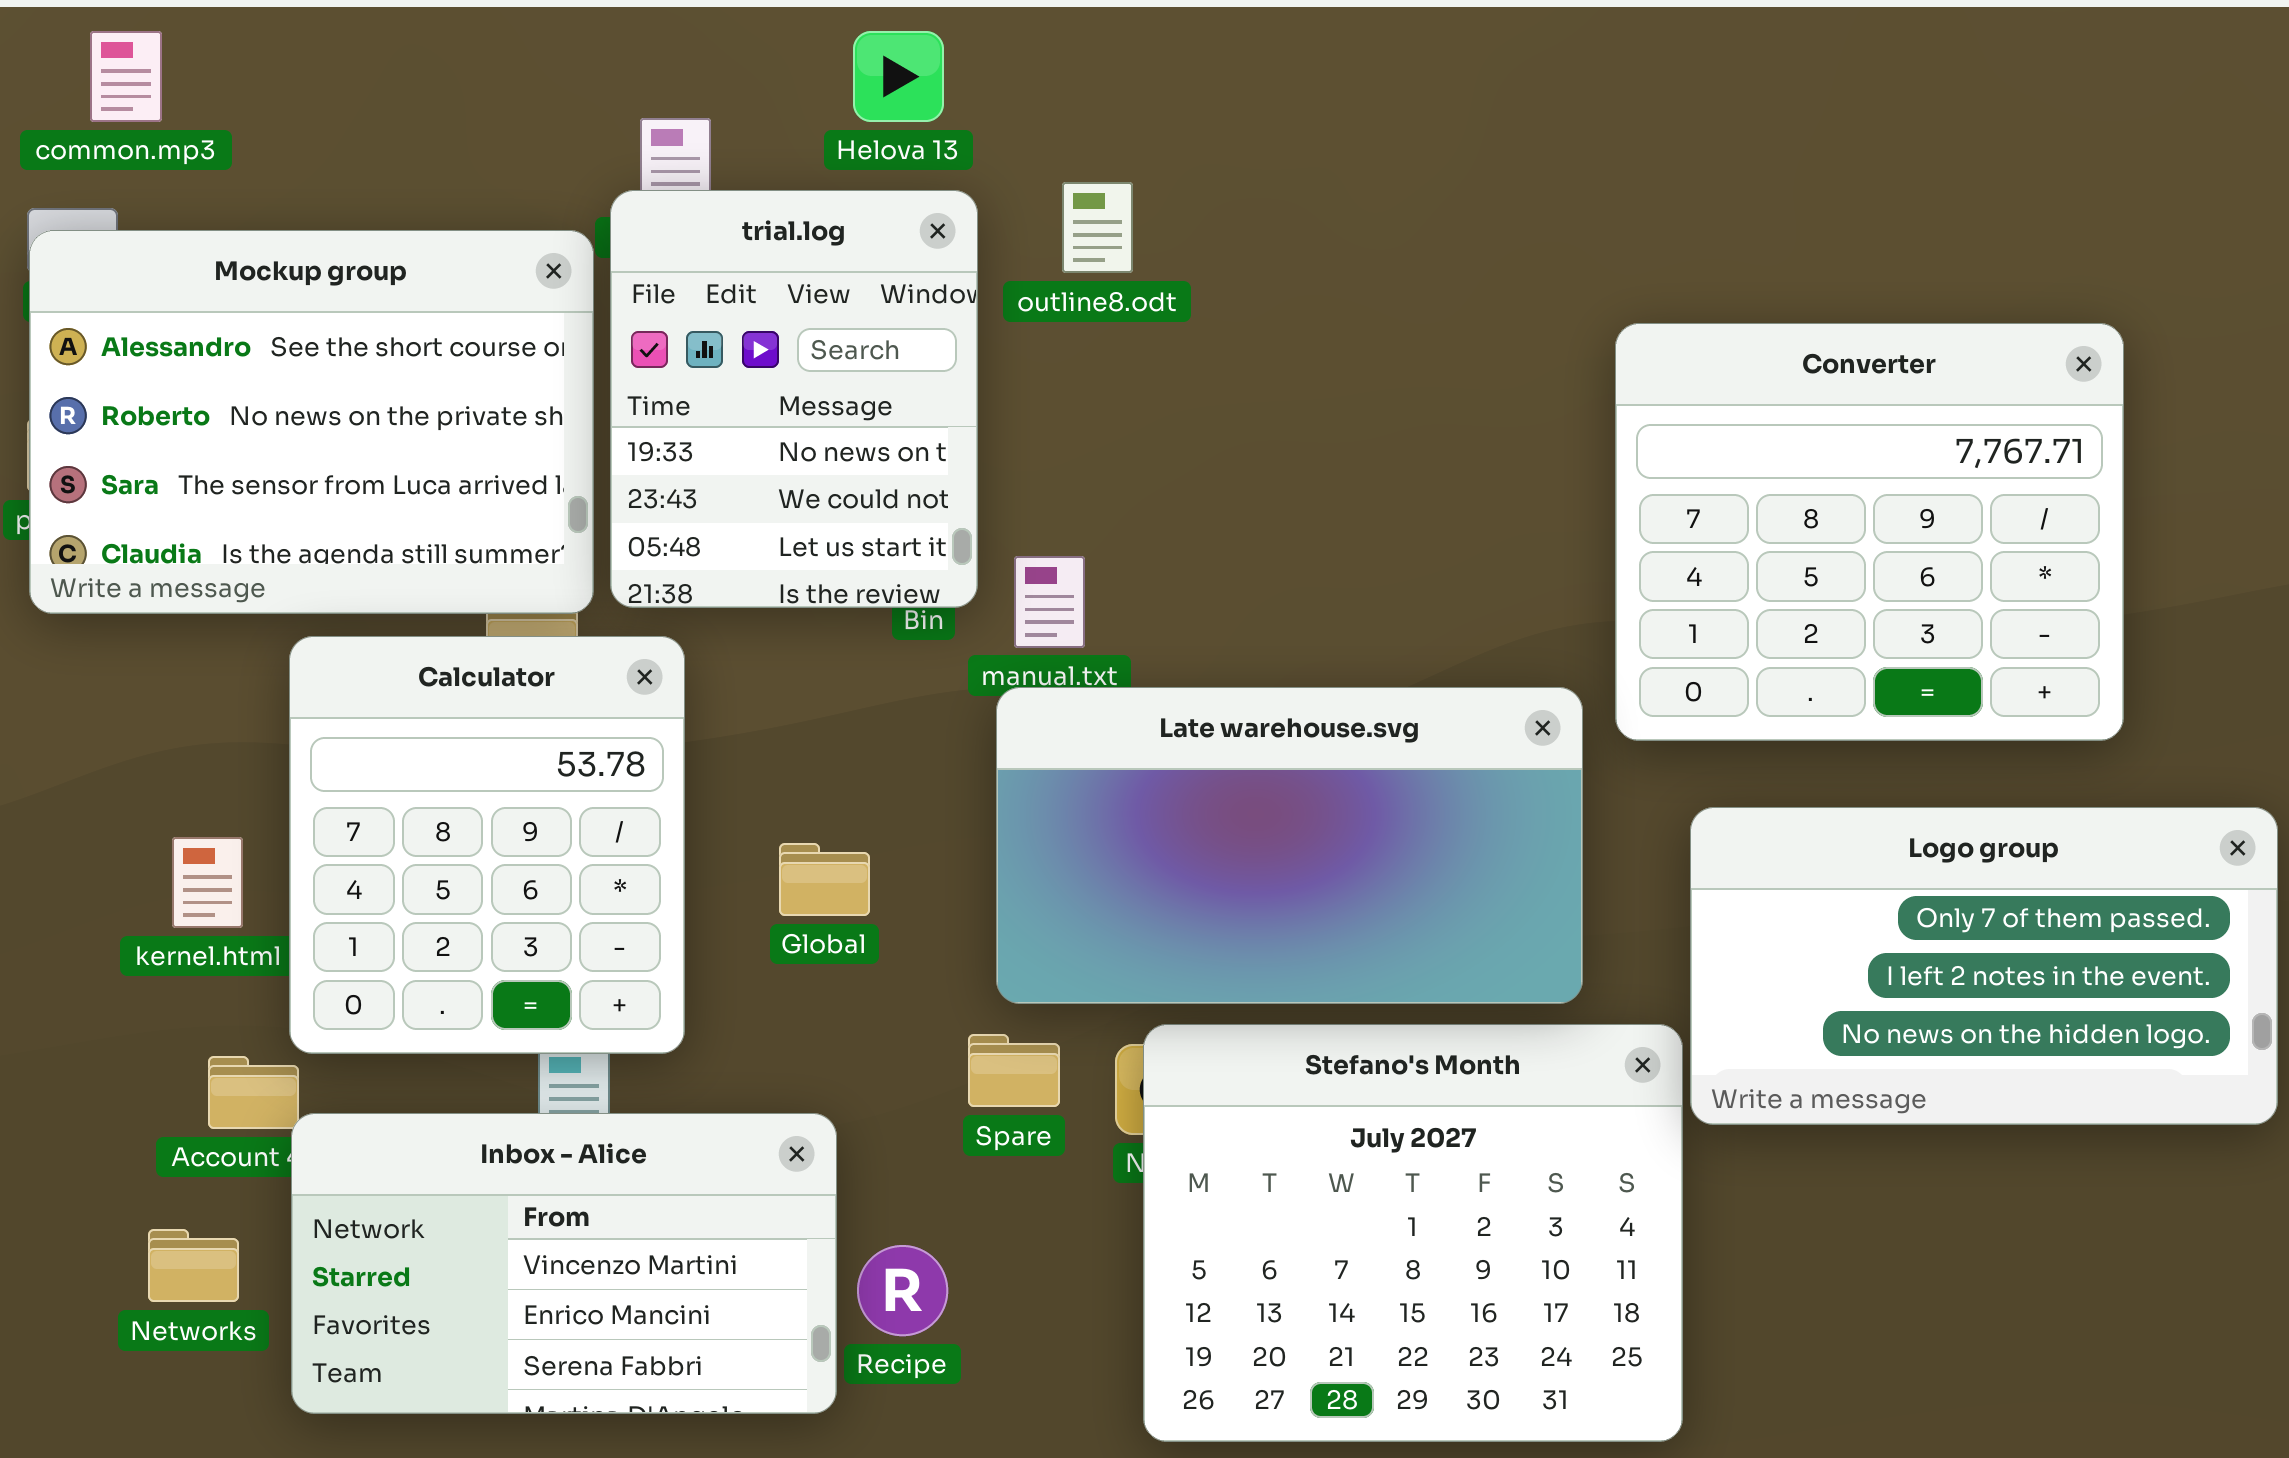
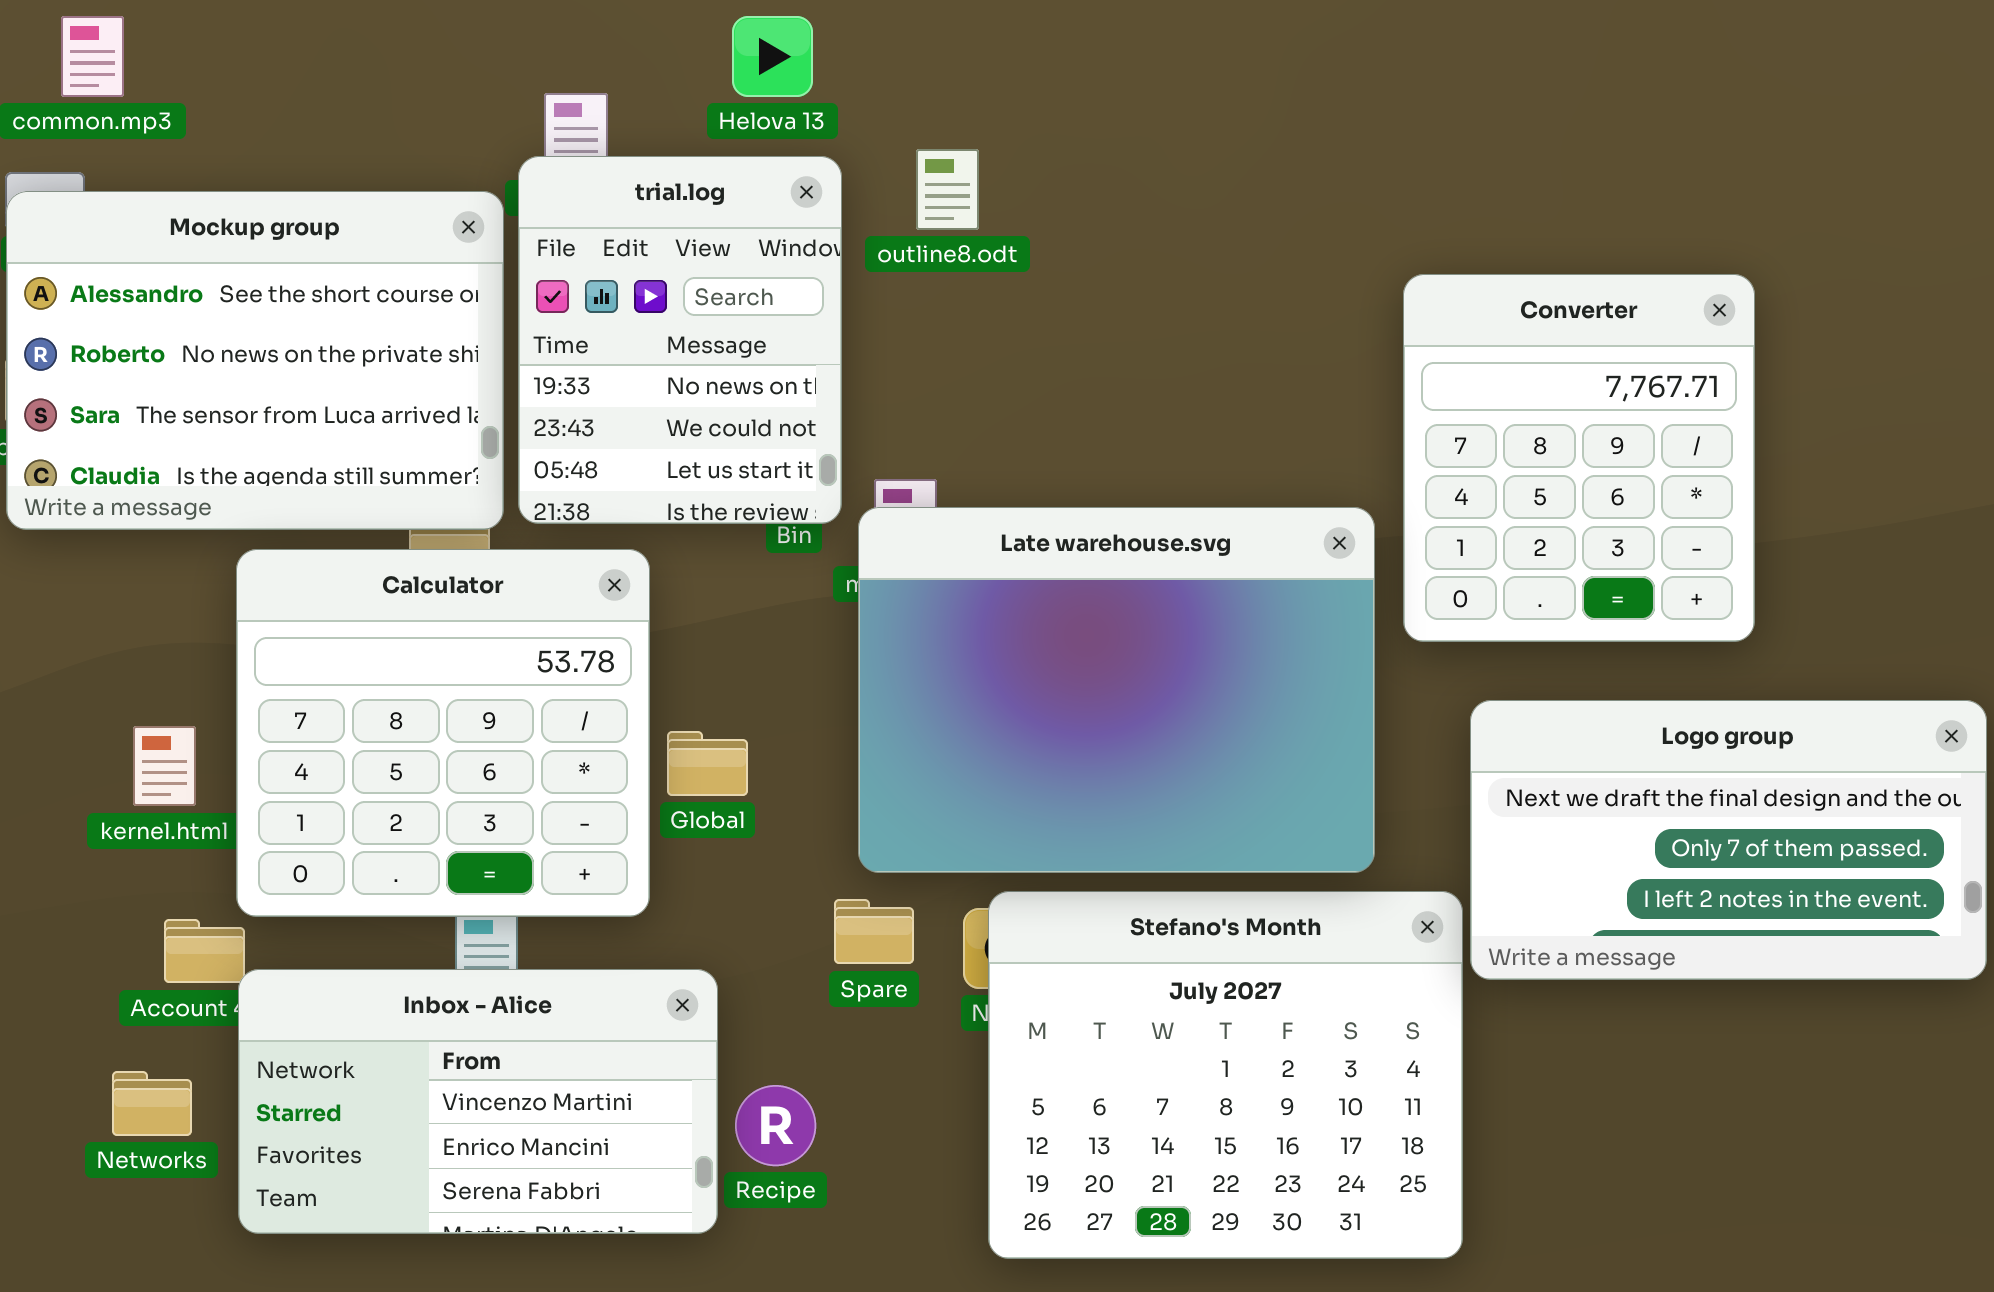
Converter: [1615,323,2124,741] -> [1403,274,1755,642], resized
Calculator: [289,636,685,1054] -> [236,549,650,917], resized
Late warehouse.svg: [996,687,1583,1004] -> [858,507,1375,873], resized
Logo group: [1690,807,2278,1125] -> [1470,700,1987,980], scrolled up 1 row

